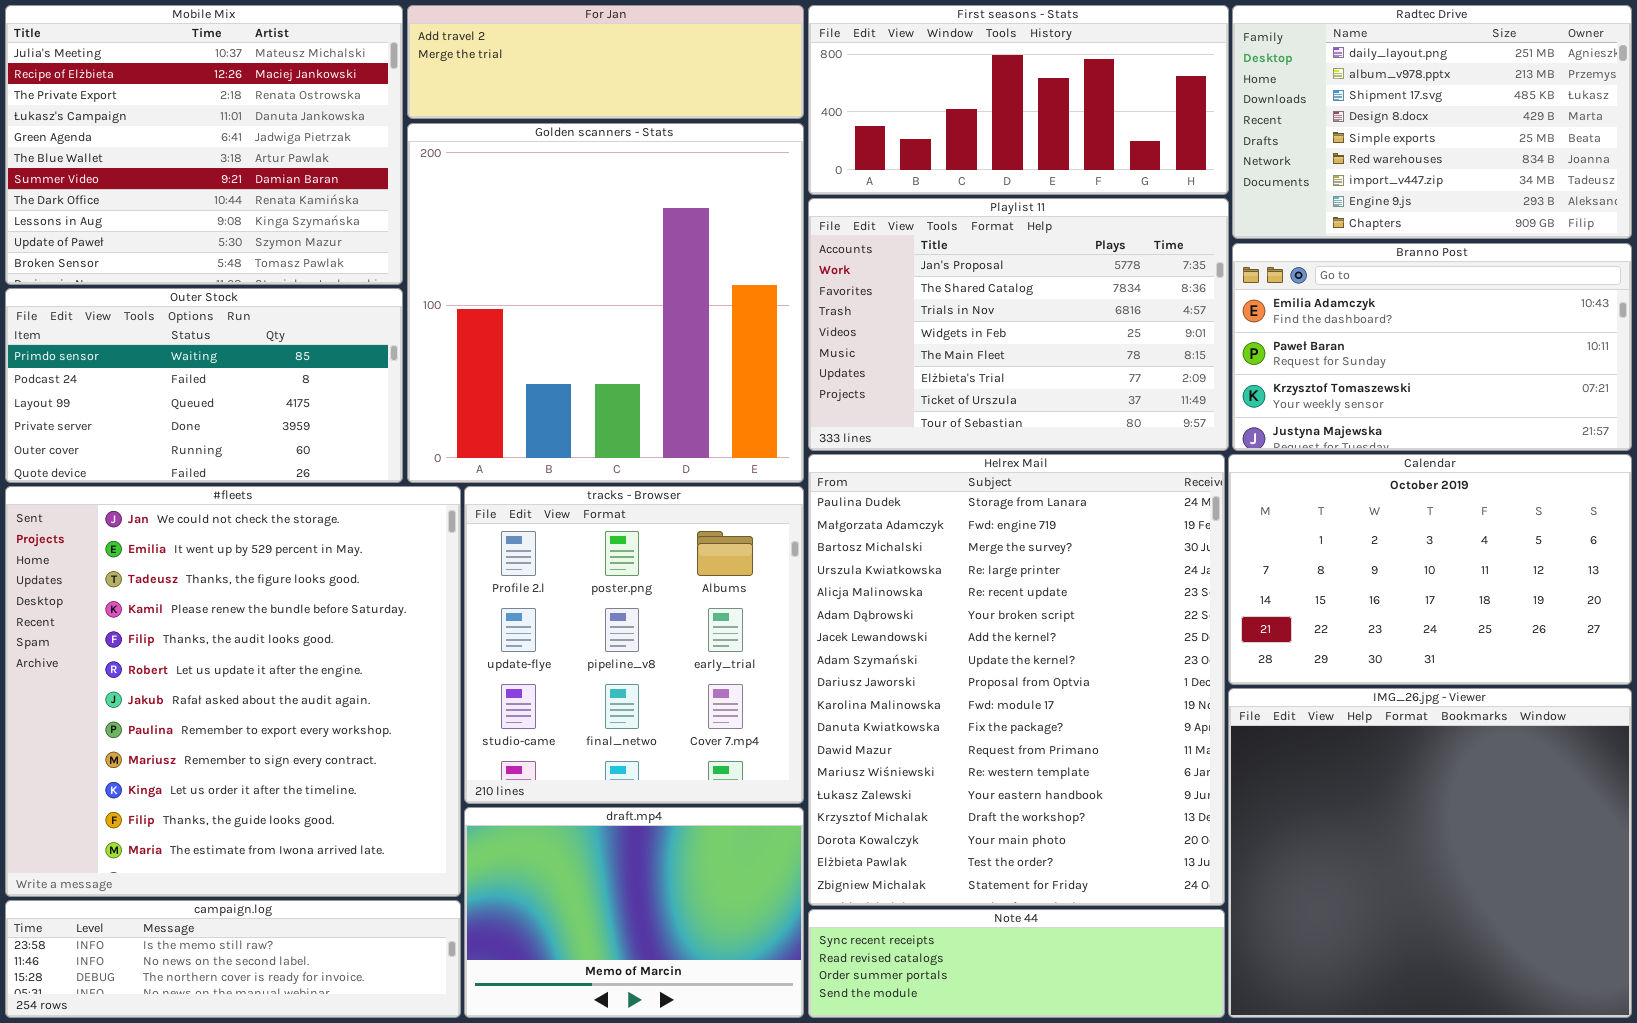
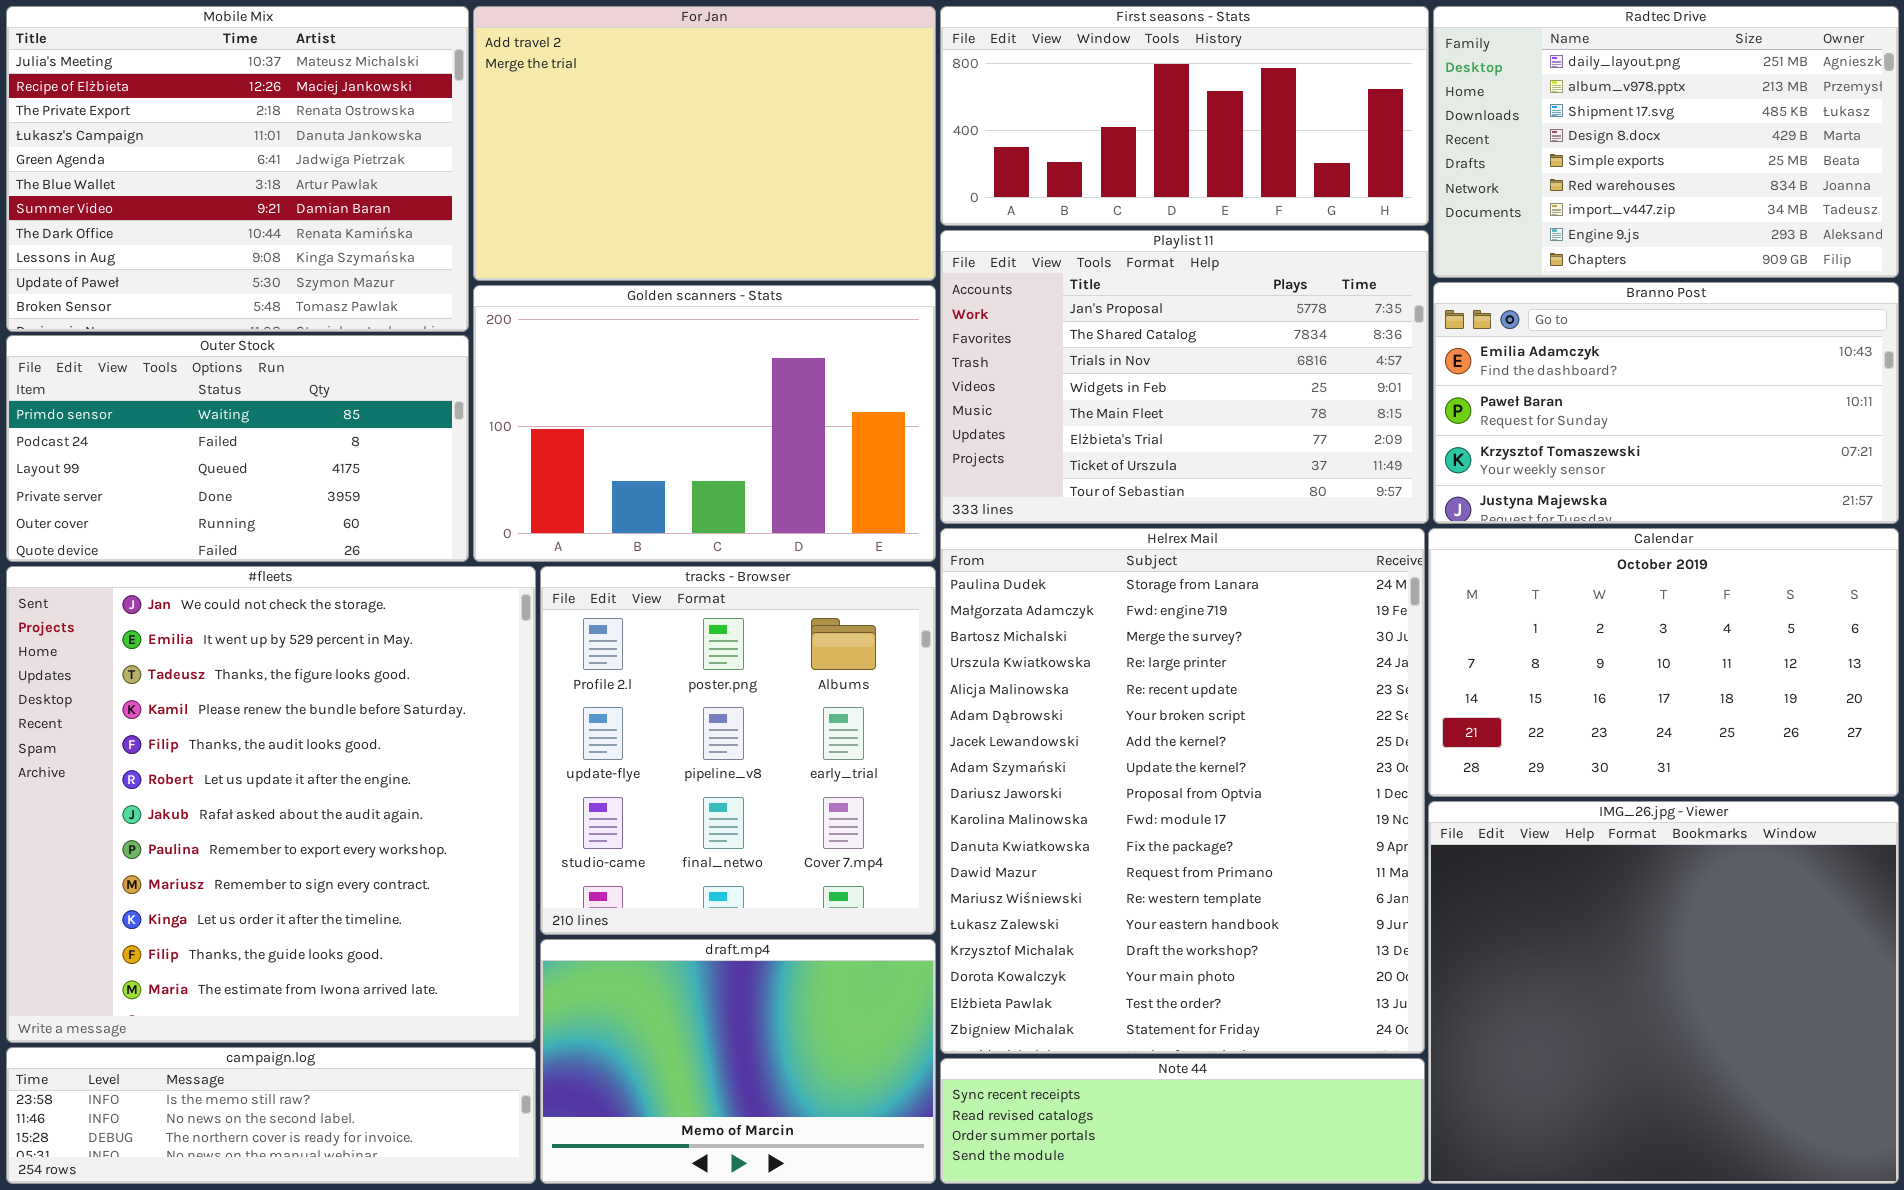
For Jan: [407,5,804,119] -> [473,6,936,281], resized
Golden scanners - Stats: [407,123,804,483] -> [473,285,936,562], resized

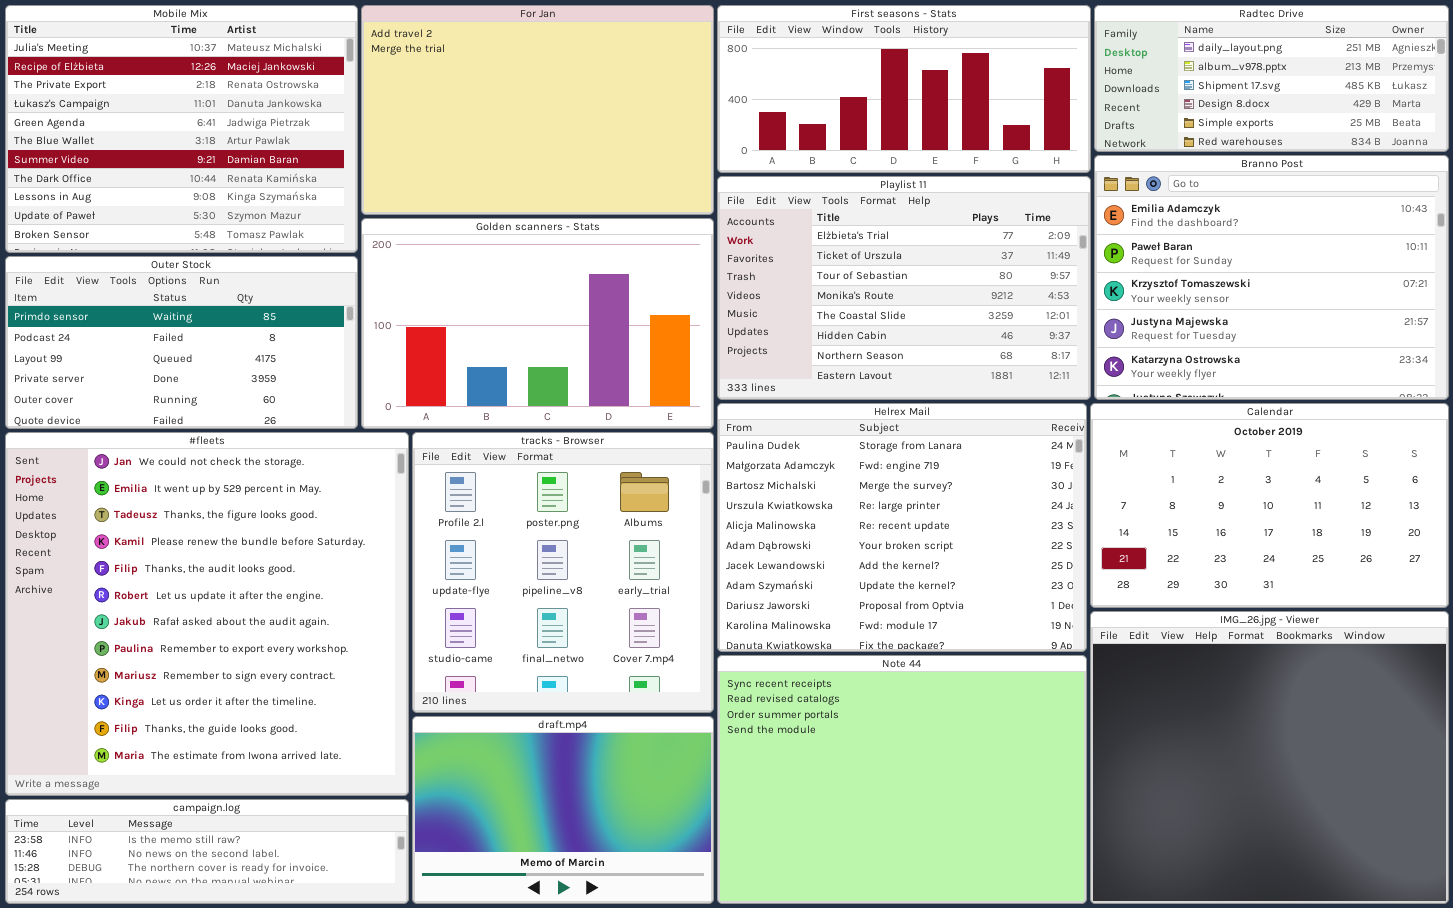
Radtec Drive: [1433,6,1899,278] -> [1094,5,1449,152], resized
Playlist 11: [940,230,1429,524] -> [717,176,1091,400], scrolled down 5 rows
Branno Post: [1433,282,1899,524] -> [1094,155,1449,400], resized
Helrex Mail: [940,528,1425,1054] -> [717,403,1087,652], resized
Note 44: [940,1058,1425,1184] -> [717,655,1087,904], resized

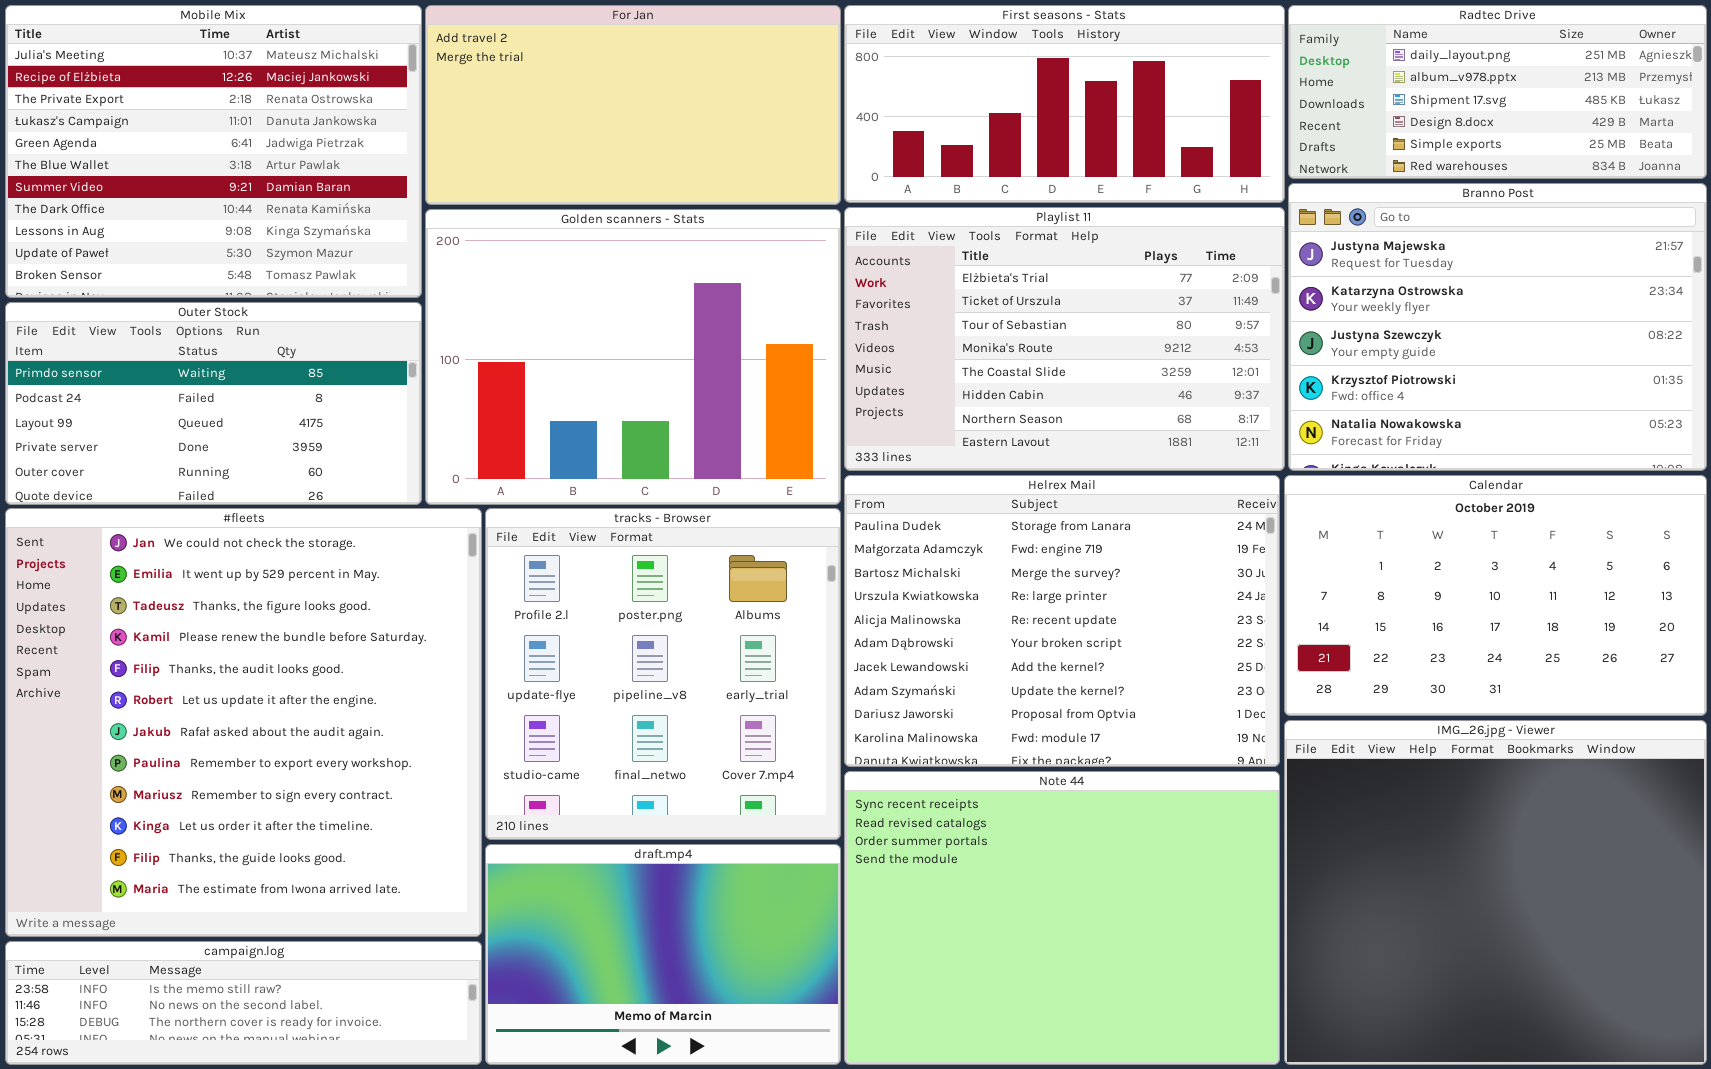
For Jan: [361,5,714,215] -> [425,5,841,205], resized
Branno Post: [1094,155,1449,400] -> [1288,183,1707,471], scrolled down 3 rows
Golden scanners - Stats: [361,218,714,429] -> [425,209,841,505], resized

